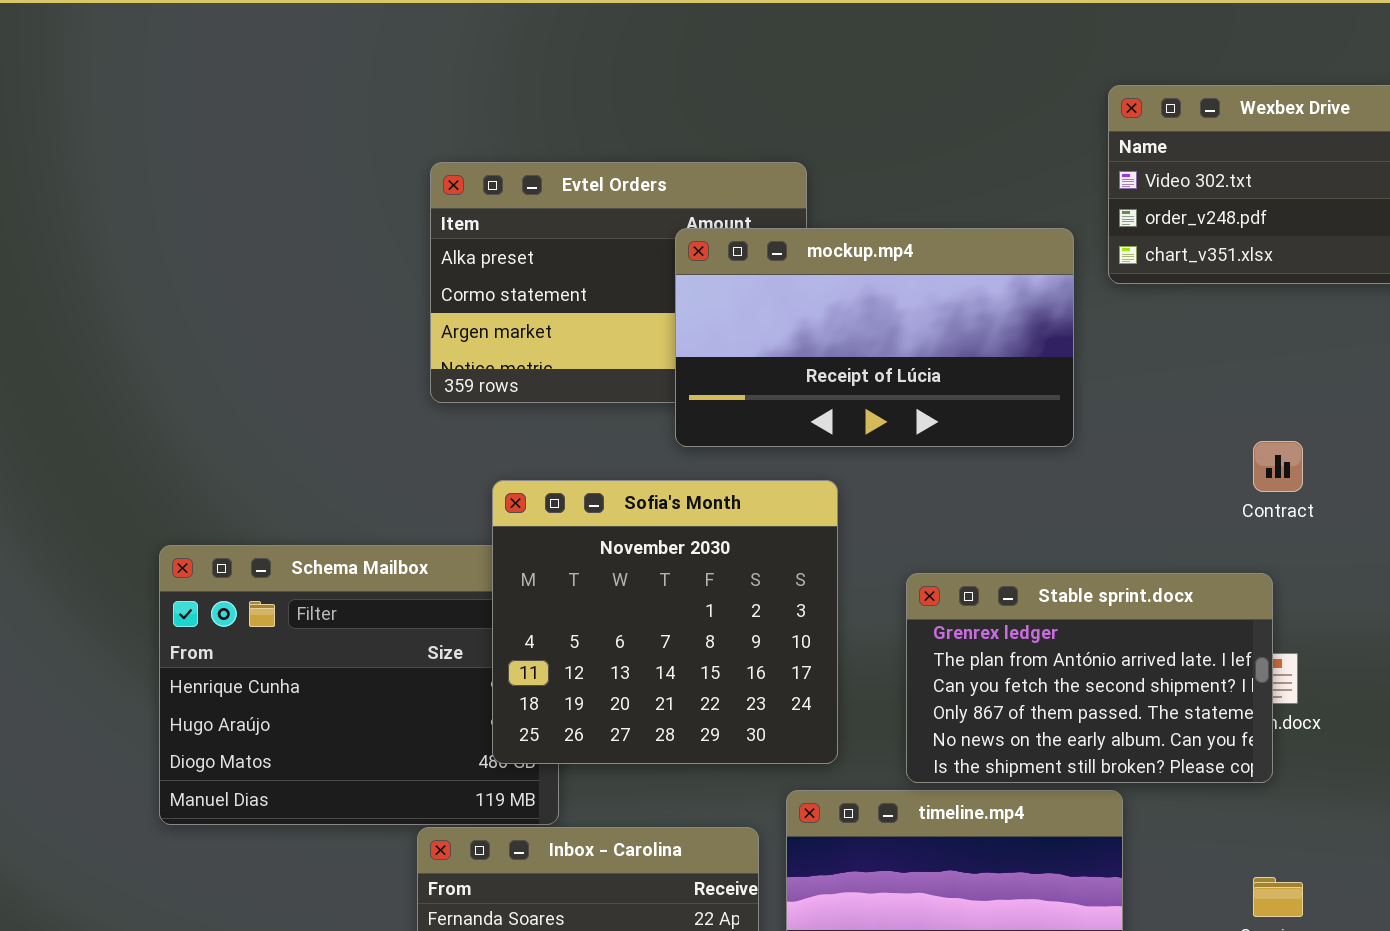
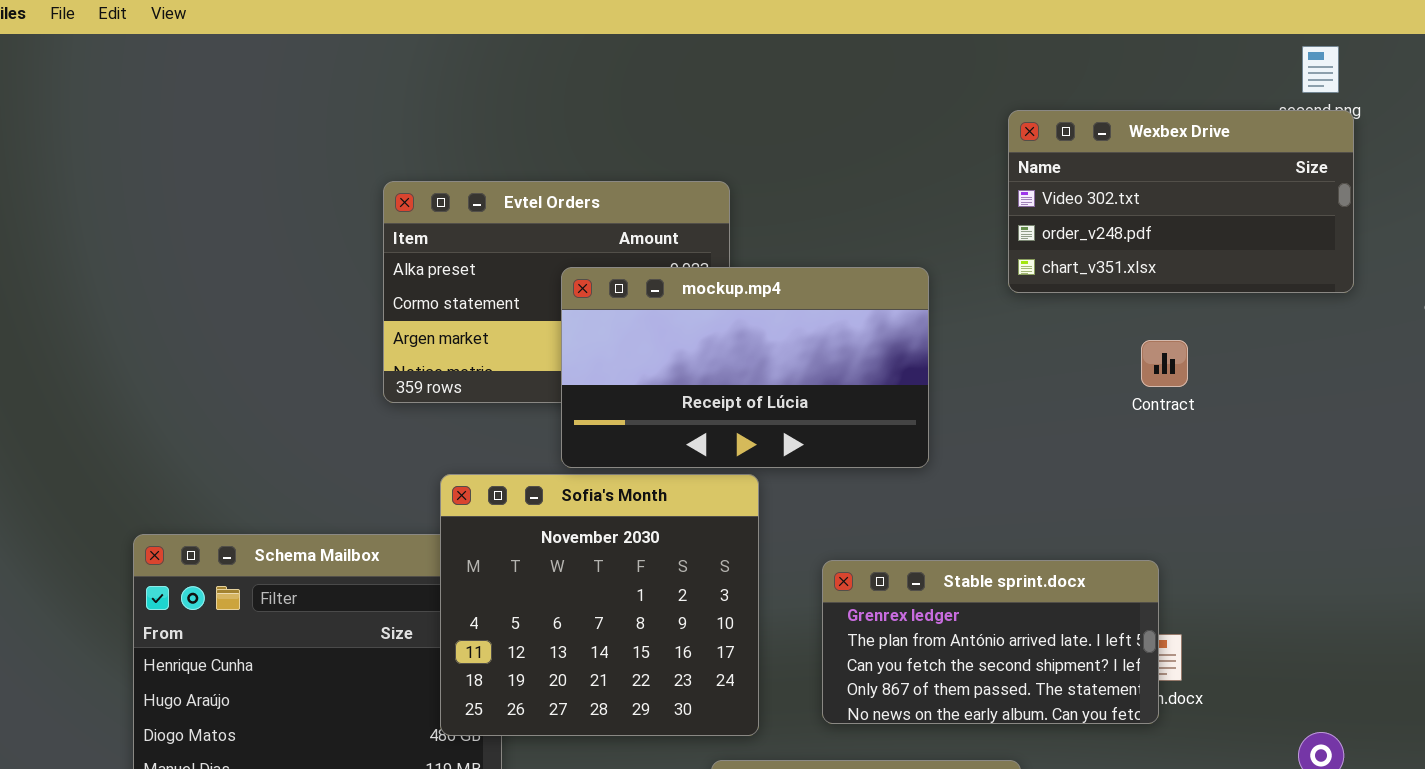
mockup.mp4: [675,228,1074,447] -> [561,267,929,468], moved
Contract: [1253,441,1303,492] -> [1141,340,1188,387], moved
Stable sprint.docx: [906,573,1273,783] -> [822,560,1159,724], resized

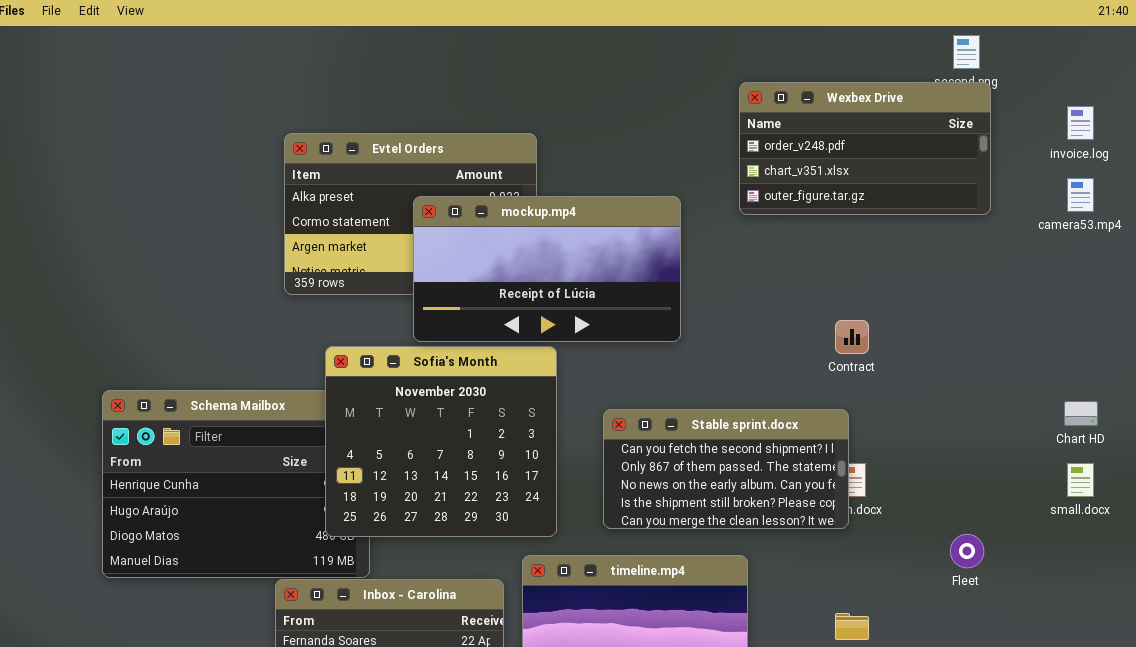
Wexbex Drive: [1008,110,1354,293] -> [739,82,991,215], scrolled down 1 row
Contract: [1141,340,1188,387] -> [835,320,869,354], moved
Stable sprint.docx: [822,560,1159,724] -> [603,409,849,529], scrolled down 2 rows

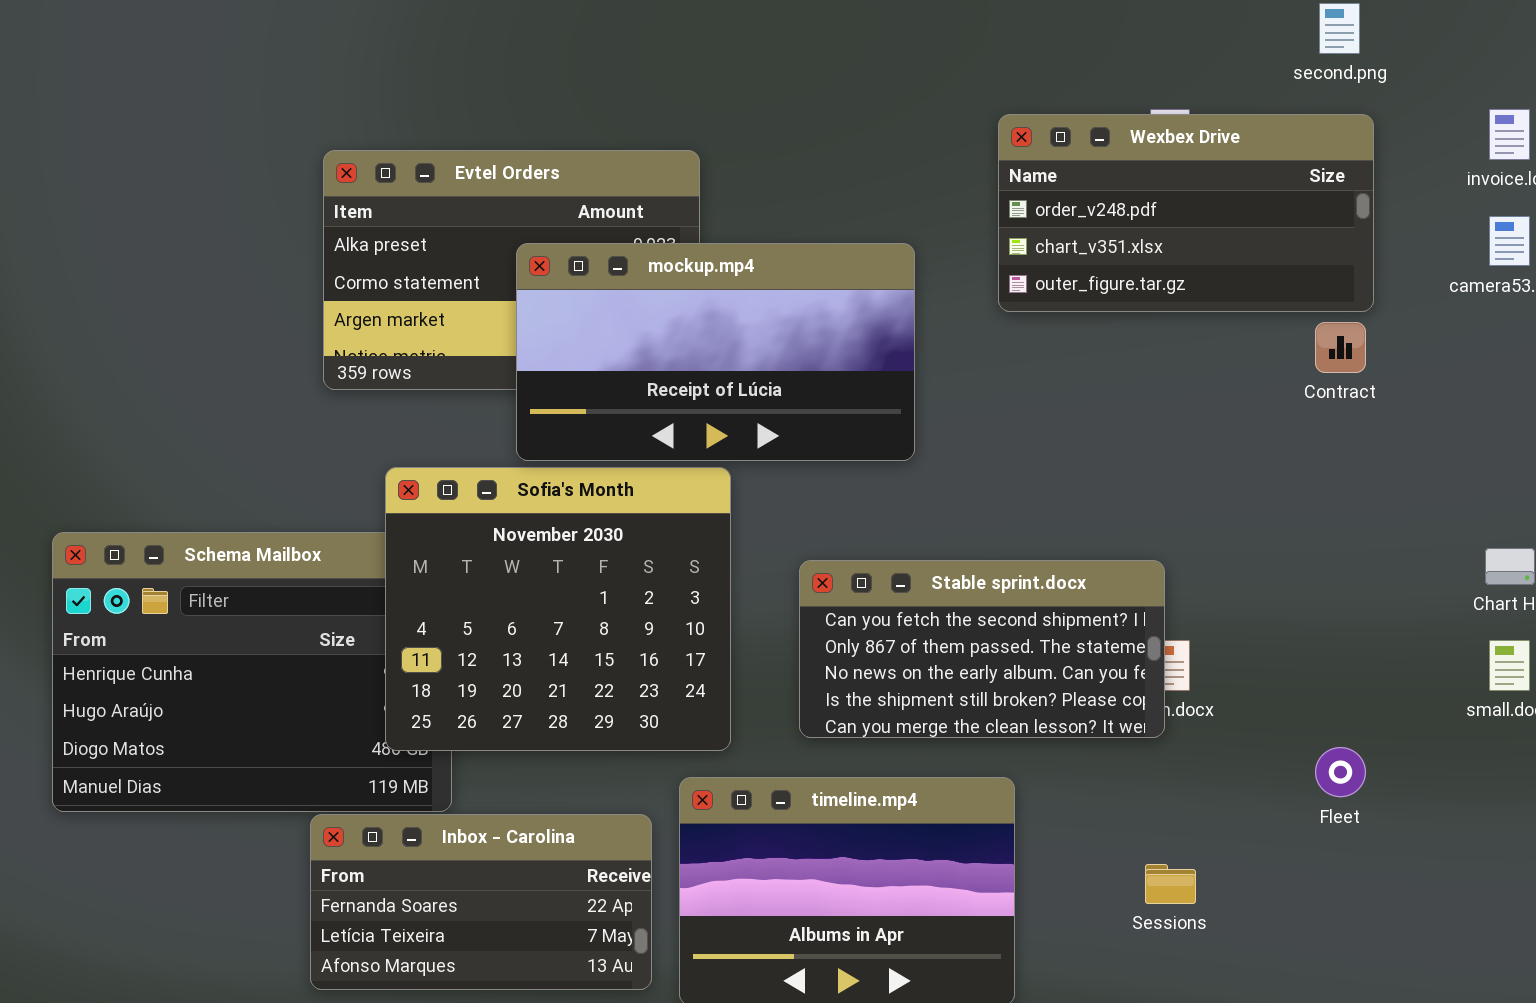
Wexbex Drive: [739,82,991,215] -> [998,114,1374,312], moved
Contract: [835,320,869,354] -> [1315,322,1366,373], moved

